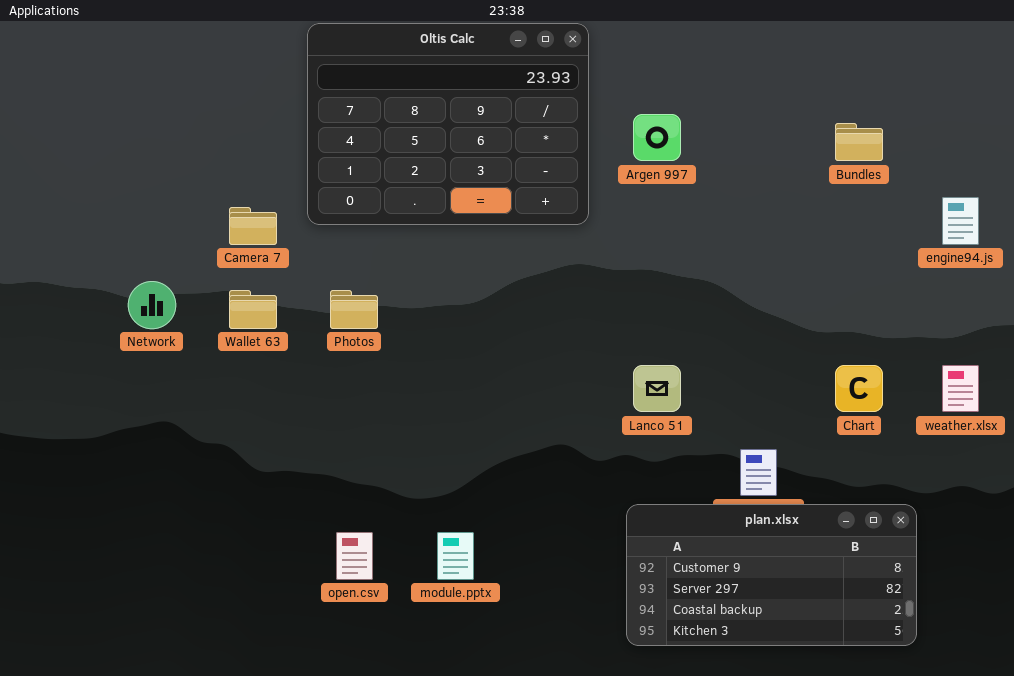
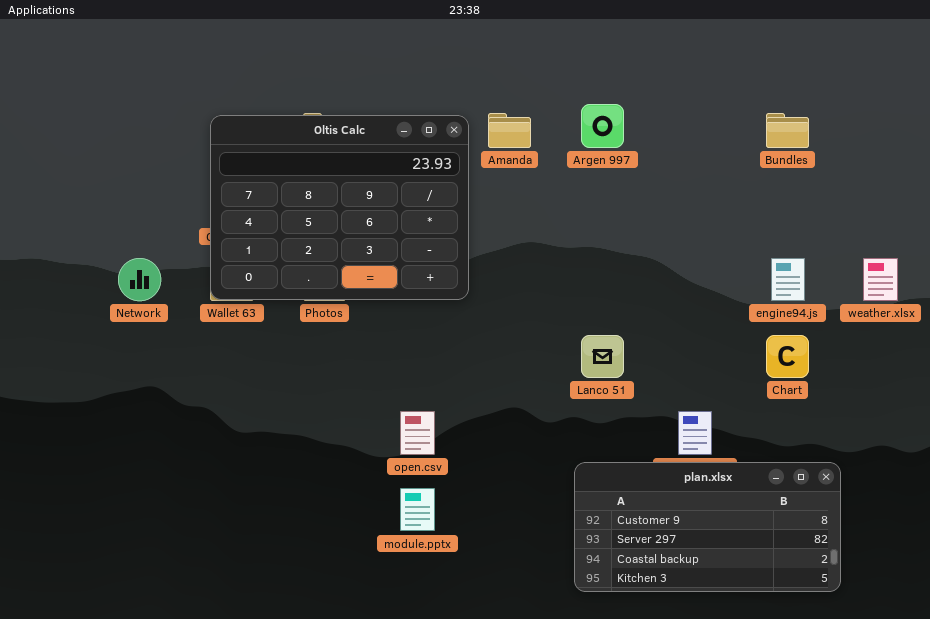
Oltis Calc: [307,23,589,225] -> [210,115,469,300], moved
engine94.js: [942,197,979,245] -> [771,258,805,301], moved
weather.xlsx: [942,365,979,412] -> [863,258,898,301], moved
open.csv: [336,532,373,580] -> [400,411,435,455], moved

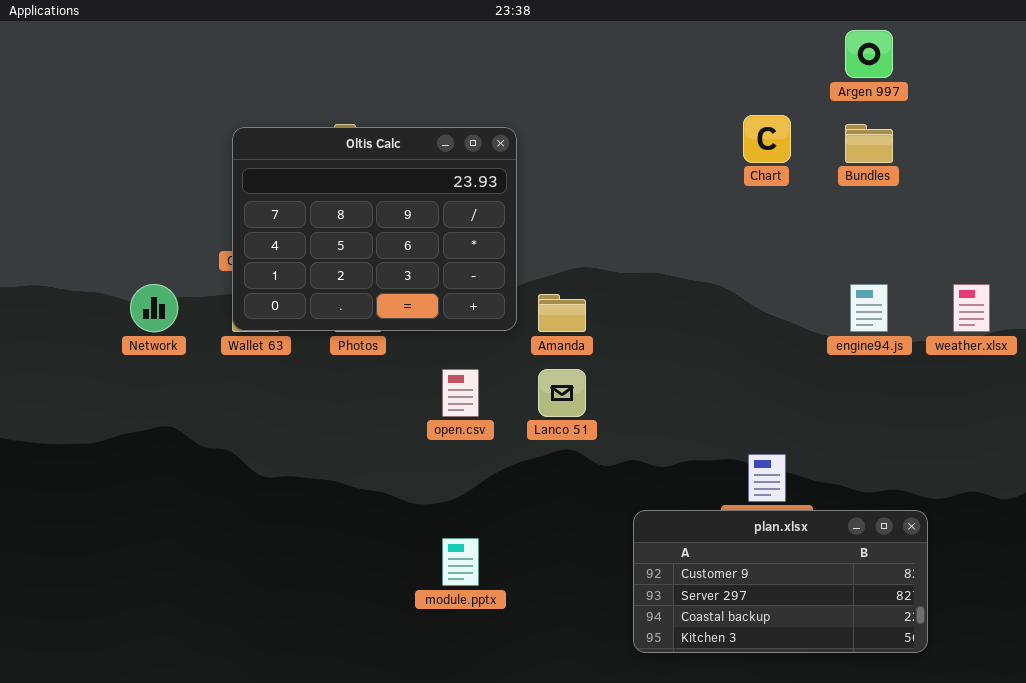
Argen 997: [581,104,624,148] -> [845,30,893,78], moved
Amanda: [488,113,531,148] -> [538,294,586,332], moved
Lanco 51: [581,335,624,378] -> [538,369,586,417], moved
Chart: [766,335,809,378] -> [743,115,791,163], moved
open.csv: [400,411,435,455] -> [442,369,479,417], moved

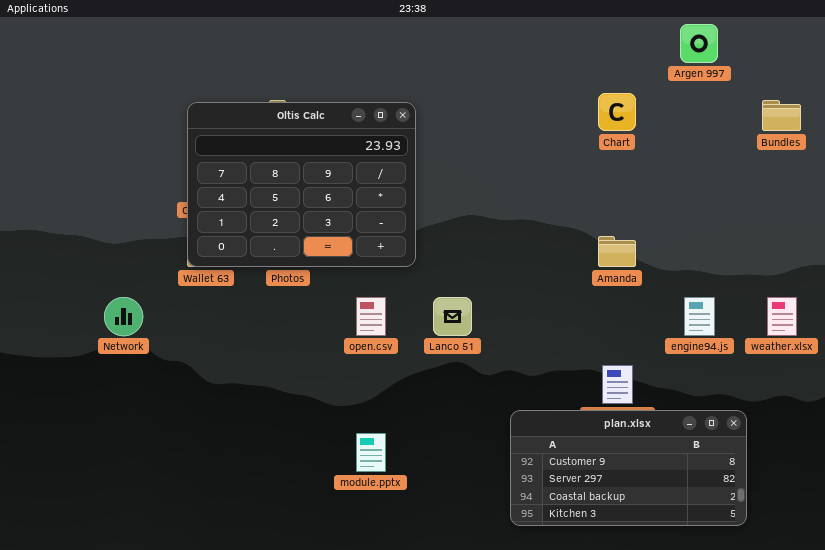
Bundles: [845,124,893,163] -> [762,100,801,131], moved
Network: [130,284,178,332] -> [104,297,143,336], moved
engine94.js: [850,284,888,332] -> [684,297,715,336], moved
weather.xlsx: [953,284,990,332] -> [767,297,797,336], moved
Amanda: [538,294,586,332] -> [598,236,636,267], moved

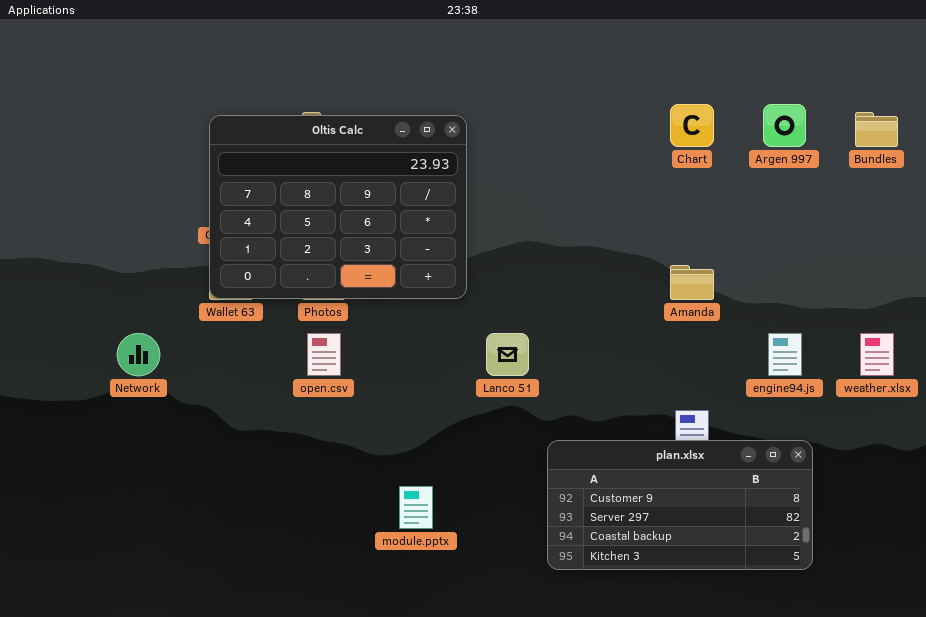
Argen 997: [680,24,718,63] -> [763,104,806,147], moved
open.csv: [356,297,386,336] -> [307,333,341,376], moved
plan.xlsx: [510,410,747,526] -> [547,440,813,570], moved

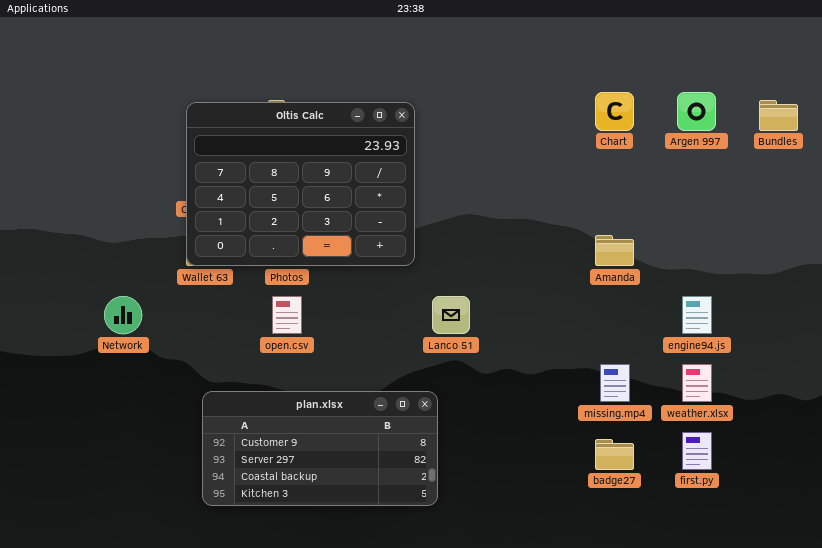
weather.xlsx: [860,333,894,376] -> [682,364,712,402], moved
plan.xlsx: [547,440,813,570] -> [202,391,438,506], moved

